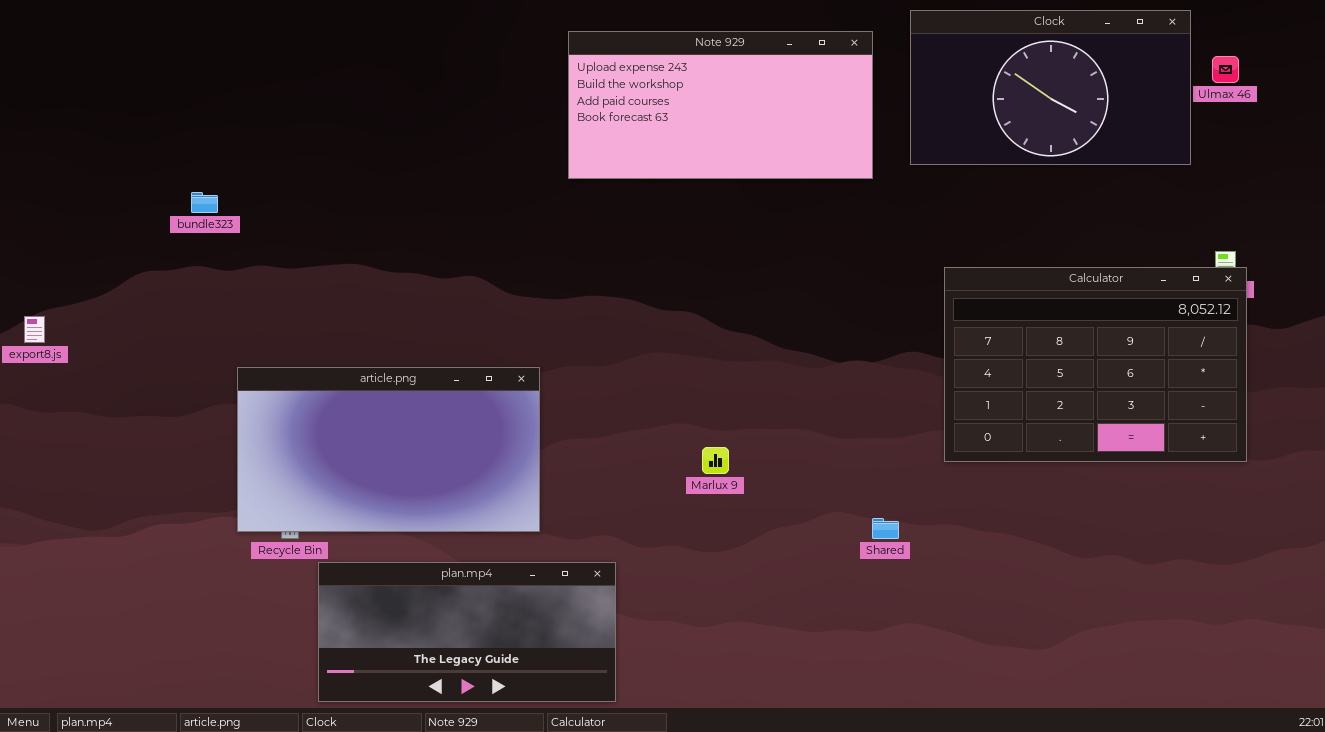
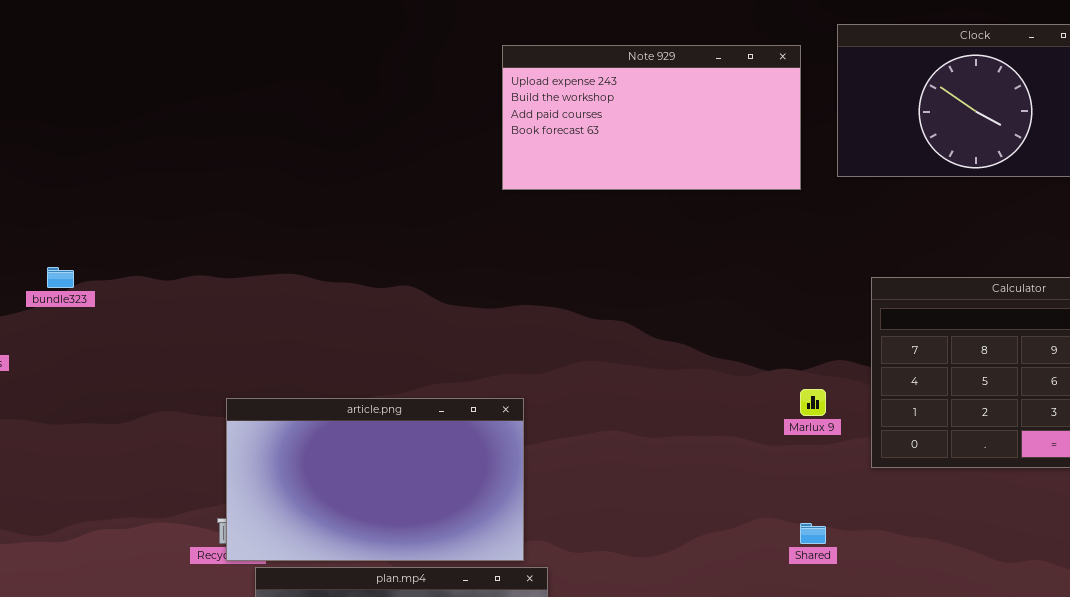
bundle323: [191,192,218,213] -> [47,267,74,288], moved
article.png: [237,367,540,532] -> [226,398,524,561], moved
Marlux 9: [702,447,729,474] -> [800,389,826,416], moved

